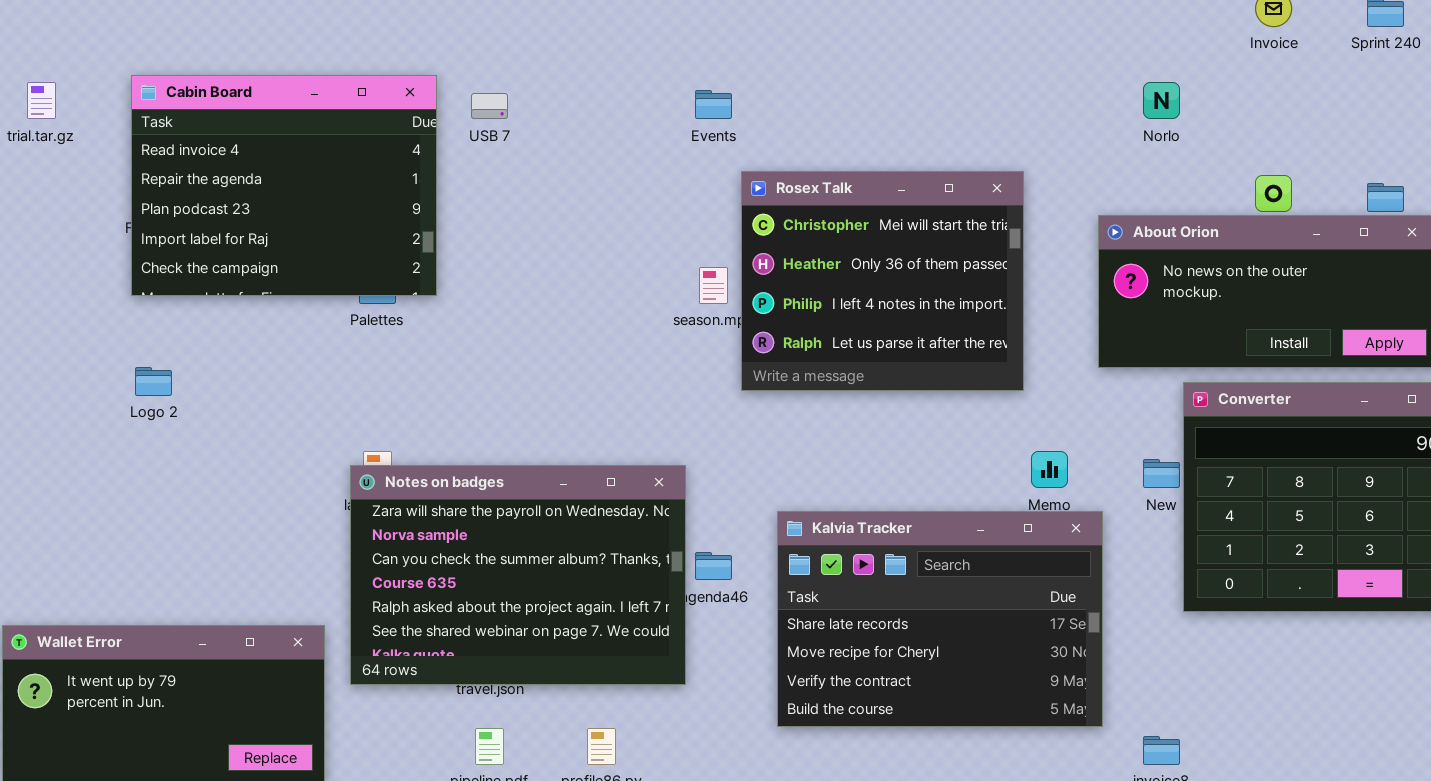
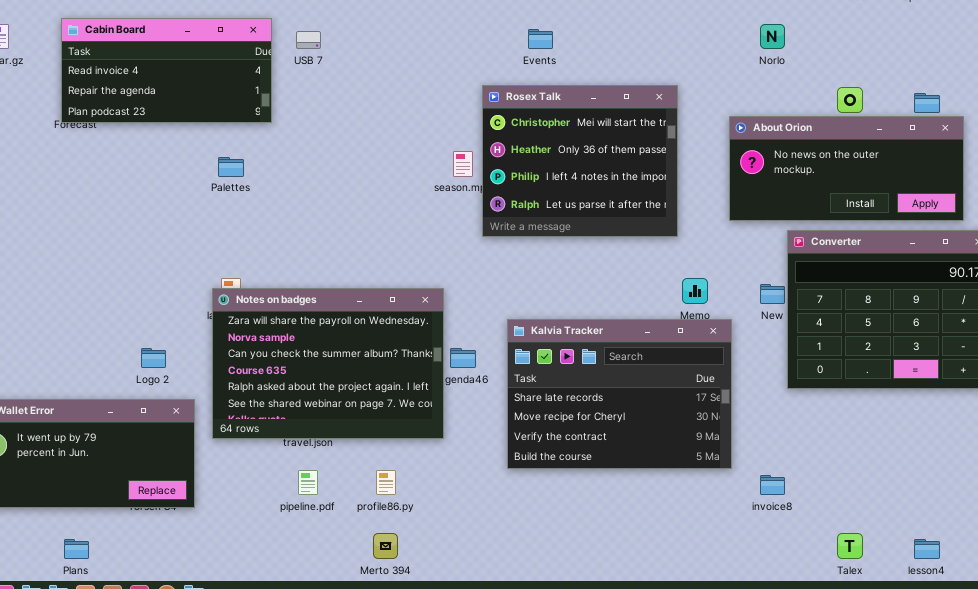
Cabin Board: [131,75,437,296] -> [61,18,272,123], resized
Events: [695,90,732,119] -> [528,29,553,49], moved
Logo 2: [135,367,172,396] -> [141,348,166,368], moved

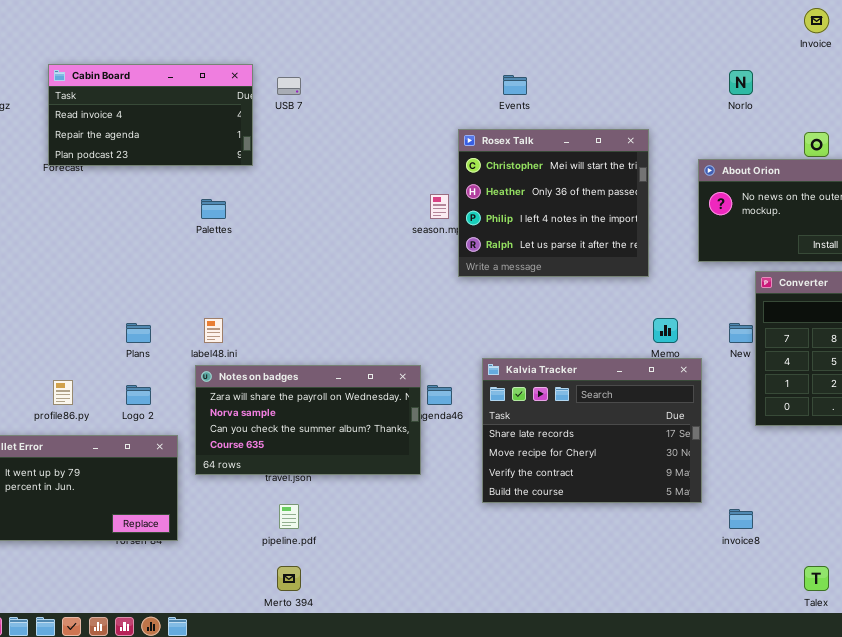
Notes on badges: [212,288,444,439] -> [195,365,421,475], resized
profile86.py: [376,470,396,495] -> [53,380,73,405], moved
Merto 394: [373,533,398,559] -> [277,566,301,591], moved
Plans: [64,539,89,559] -> [126,323,151,343], moved

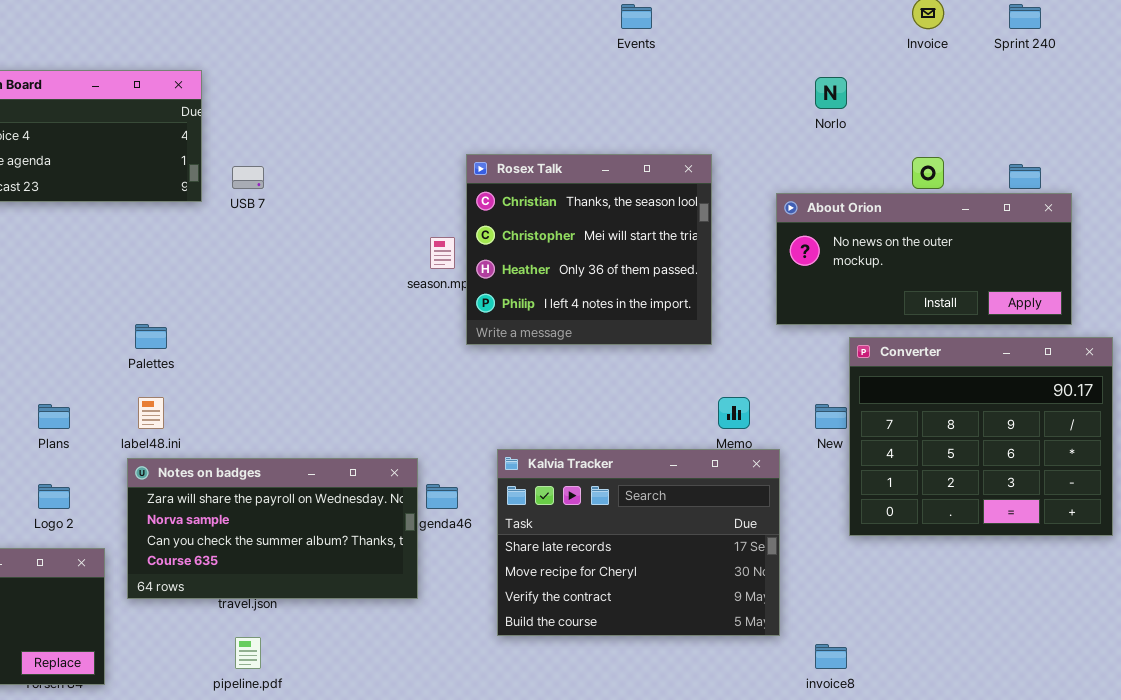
Events: [503,75,527,95] -> [621,4,652,29], moved
USB 7: [277,77,301,95] -> [232,166,264,189], moved
Rosex Talk: [458,129,649,277] -> [466,154,712,345], scrolled up 1 row
Palettes: [201,199,226,219] -> [135,324,167,349], moved

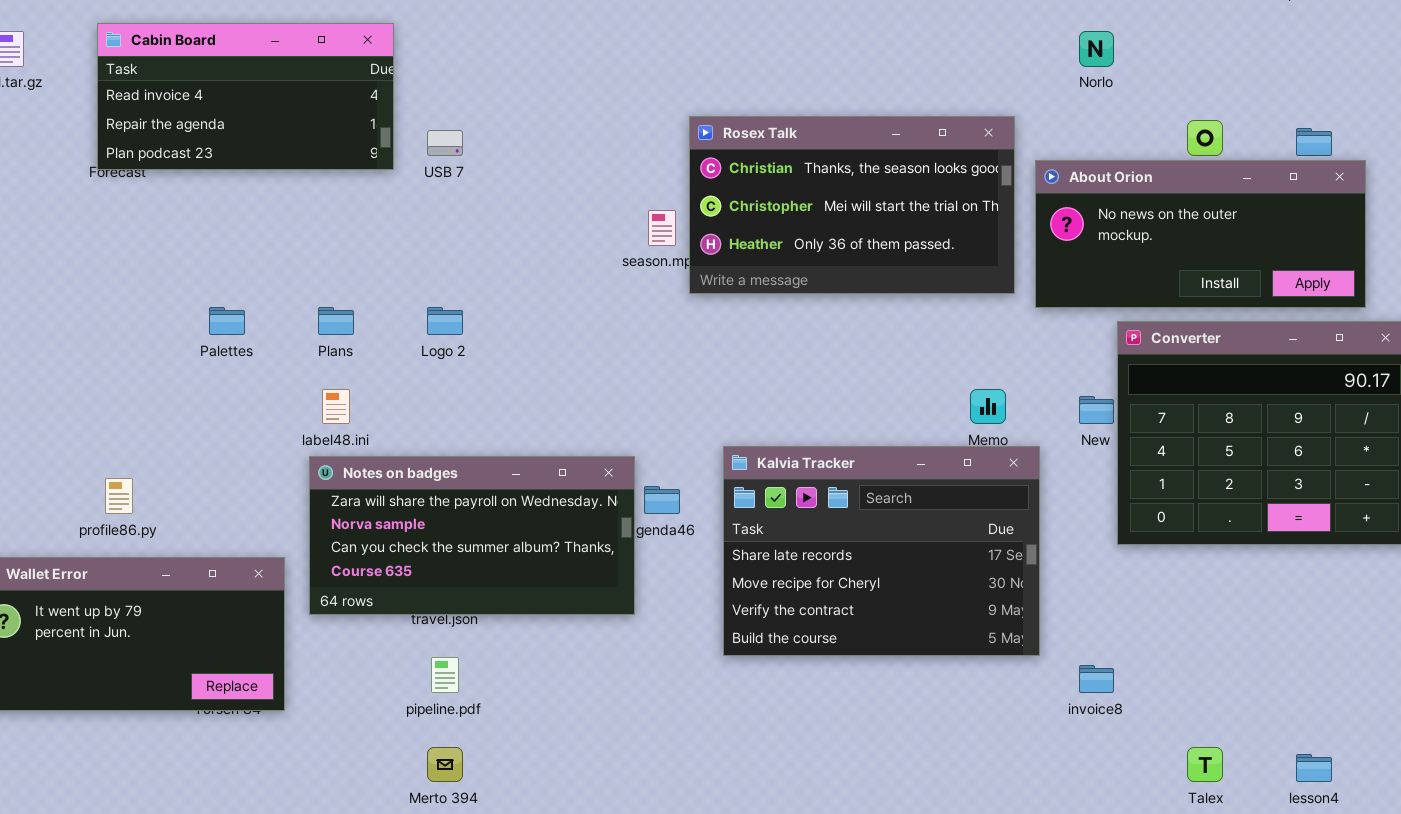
Rosex Talk: [466,154,712,345] -> [689,116,1015,294], resized
Palettes: [135,324,167,349] -> [209,307,245,335], moved
Plans: [38,404,70,429] -> [318,307,354,335], moved
Logo 2: [38,484,70,509] -> [427,307,463,335], moved

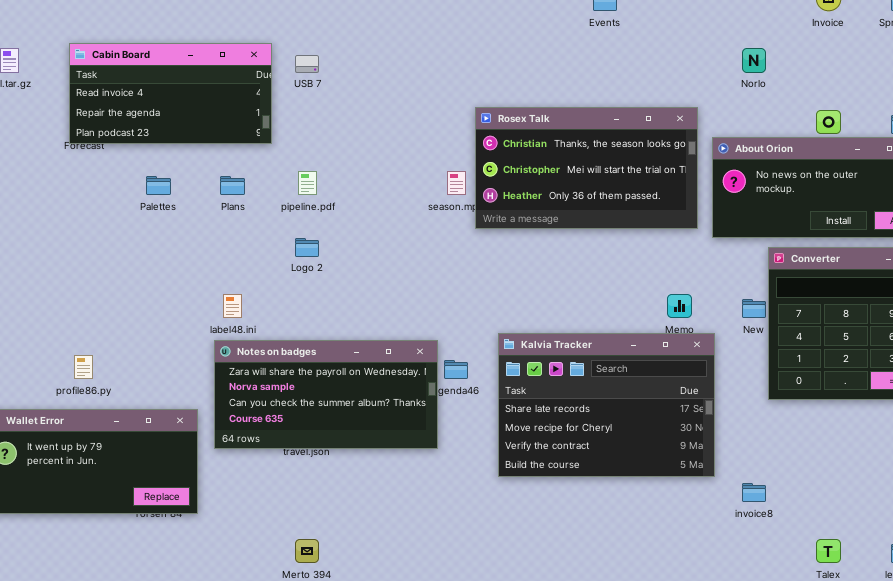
USB 7: [427,130,463,156] -> [295,55,319,73], moved
Palettes: [209,307,245,335] -> [146,176,171,195], moved
Plans: [318,307,354,335] -> [220,176,245,195], moved
pipeline.pdf: [431,657,459,693] -> [298,171,317,195], moved

